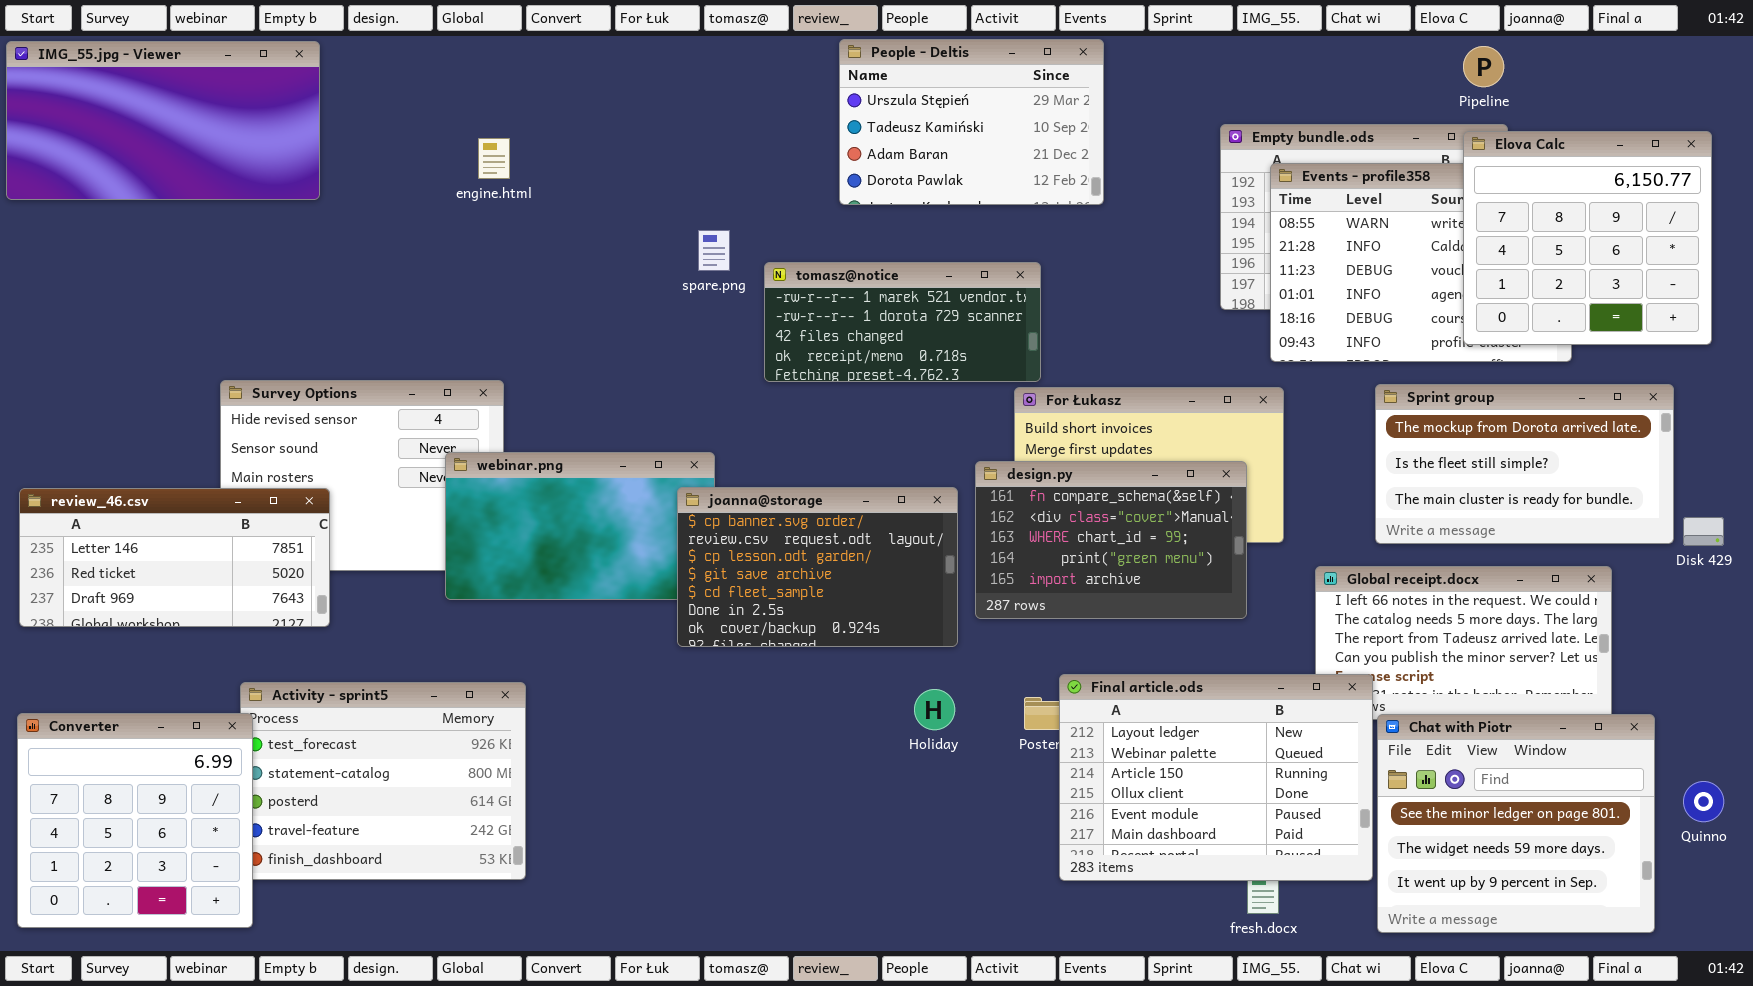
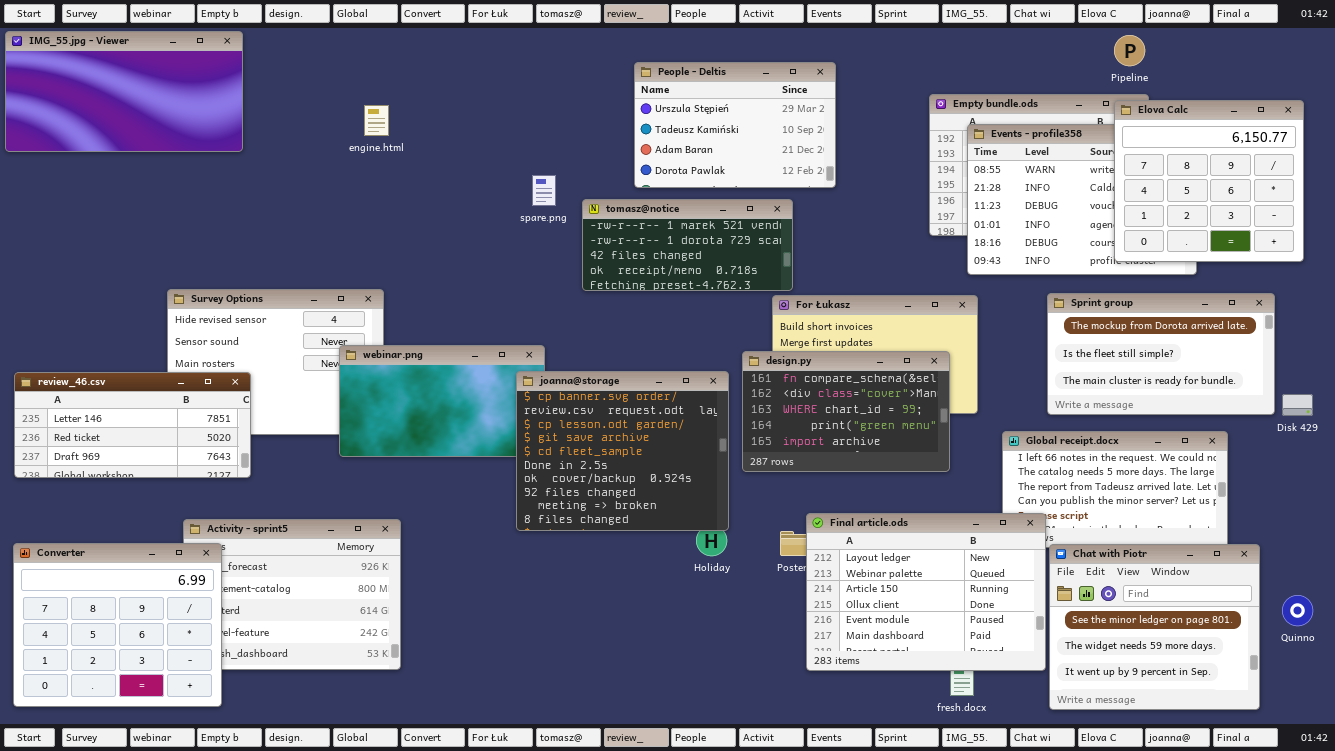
People - Deltis: [839,39,1104,205] -> [634,62,836,188], moved
joanna@storage: [677,487,958,647] -> [516,371,729,531], resized
Converter: [17,713,253,928] -> [13,543,222,707], resized

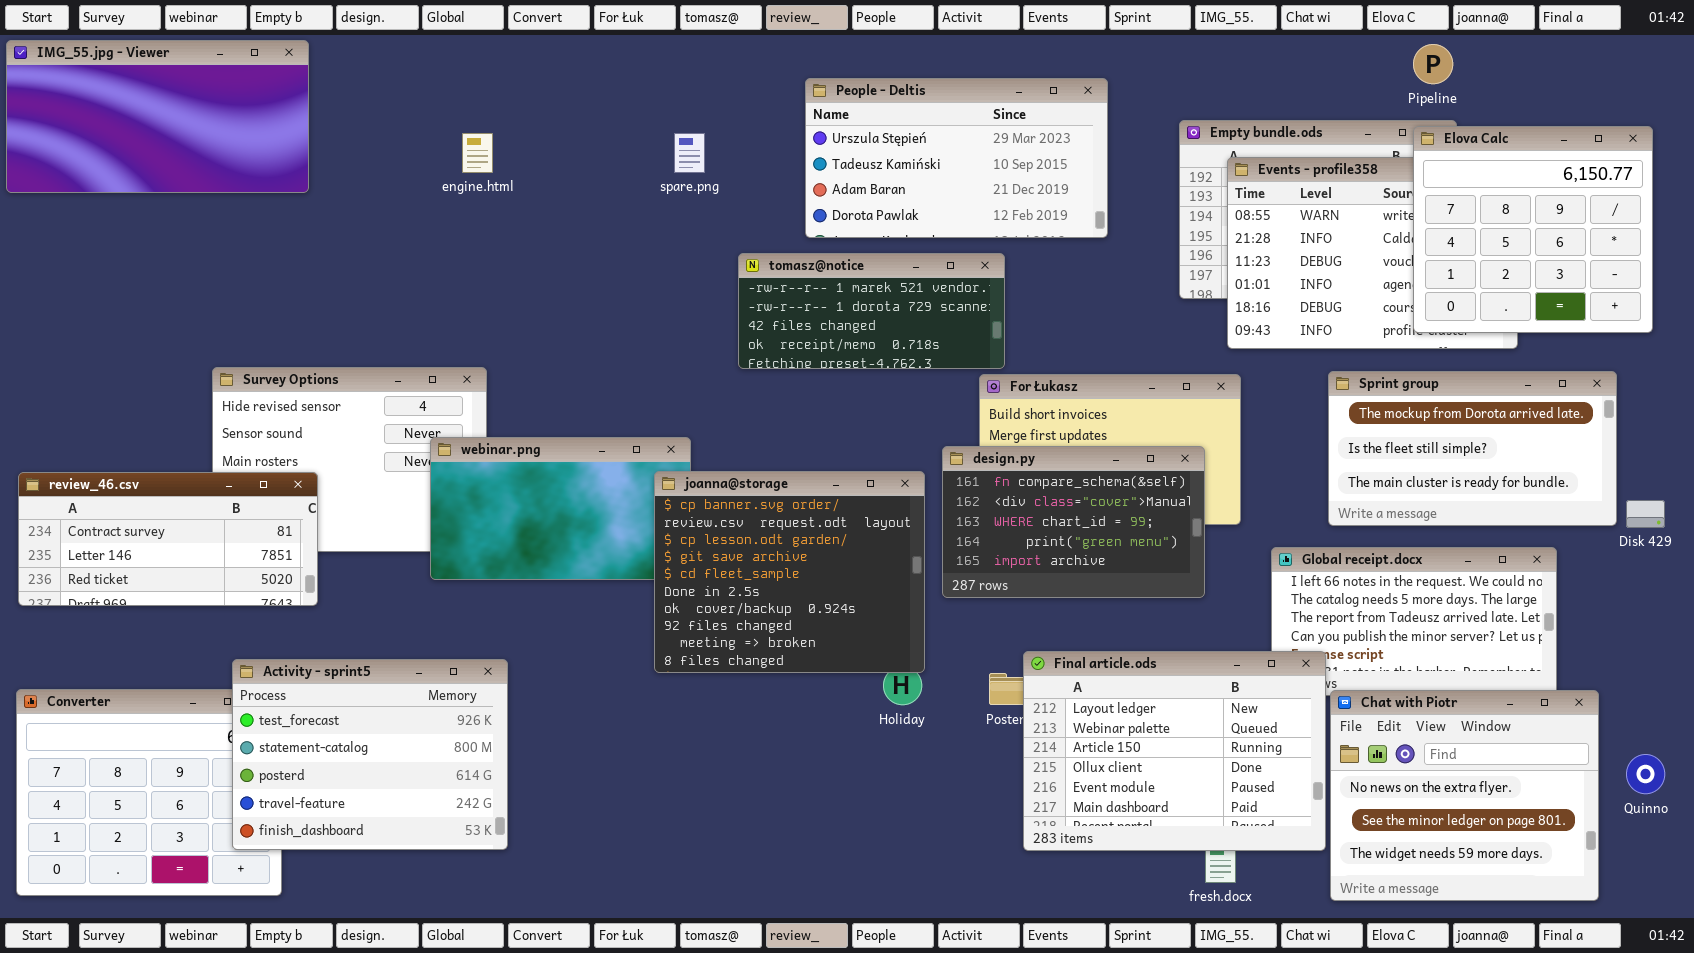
People - Deltis: [634,62,836,188] -> [805,78,1108,238], resized
spare.png: [532,175,556,206] -> [674,133,705,173], moved
review_46.csv: [14,372,251,478] -> [18,472,318,606], scrolled up 1 row
Activity - sprint5: [183,519,401,670] -> [232,659,508,850], raised
Chat with Piotr: [1049,544,1260,710] -> [1330,690,1599,901], scrolled up 1 row

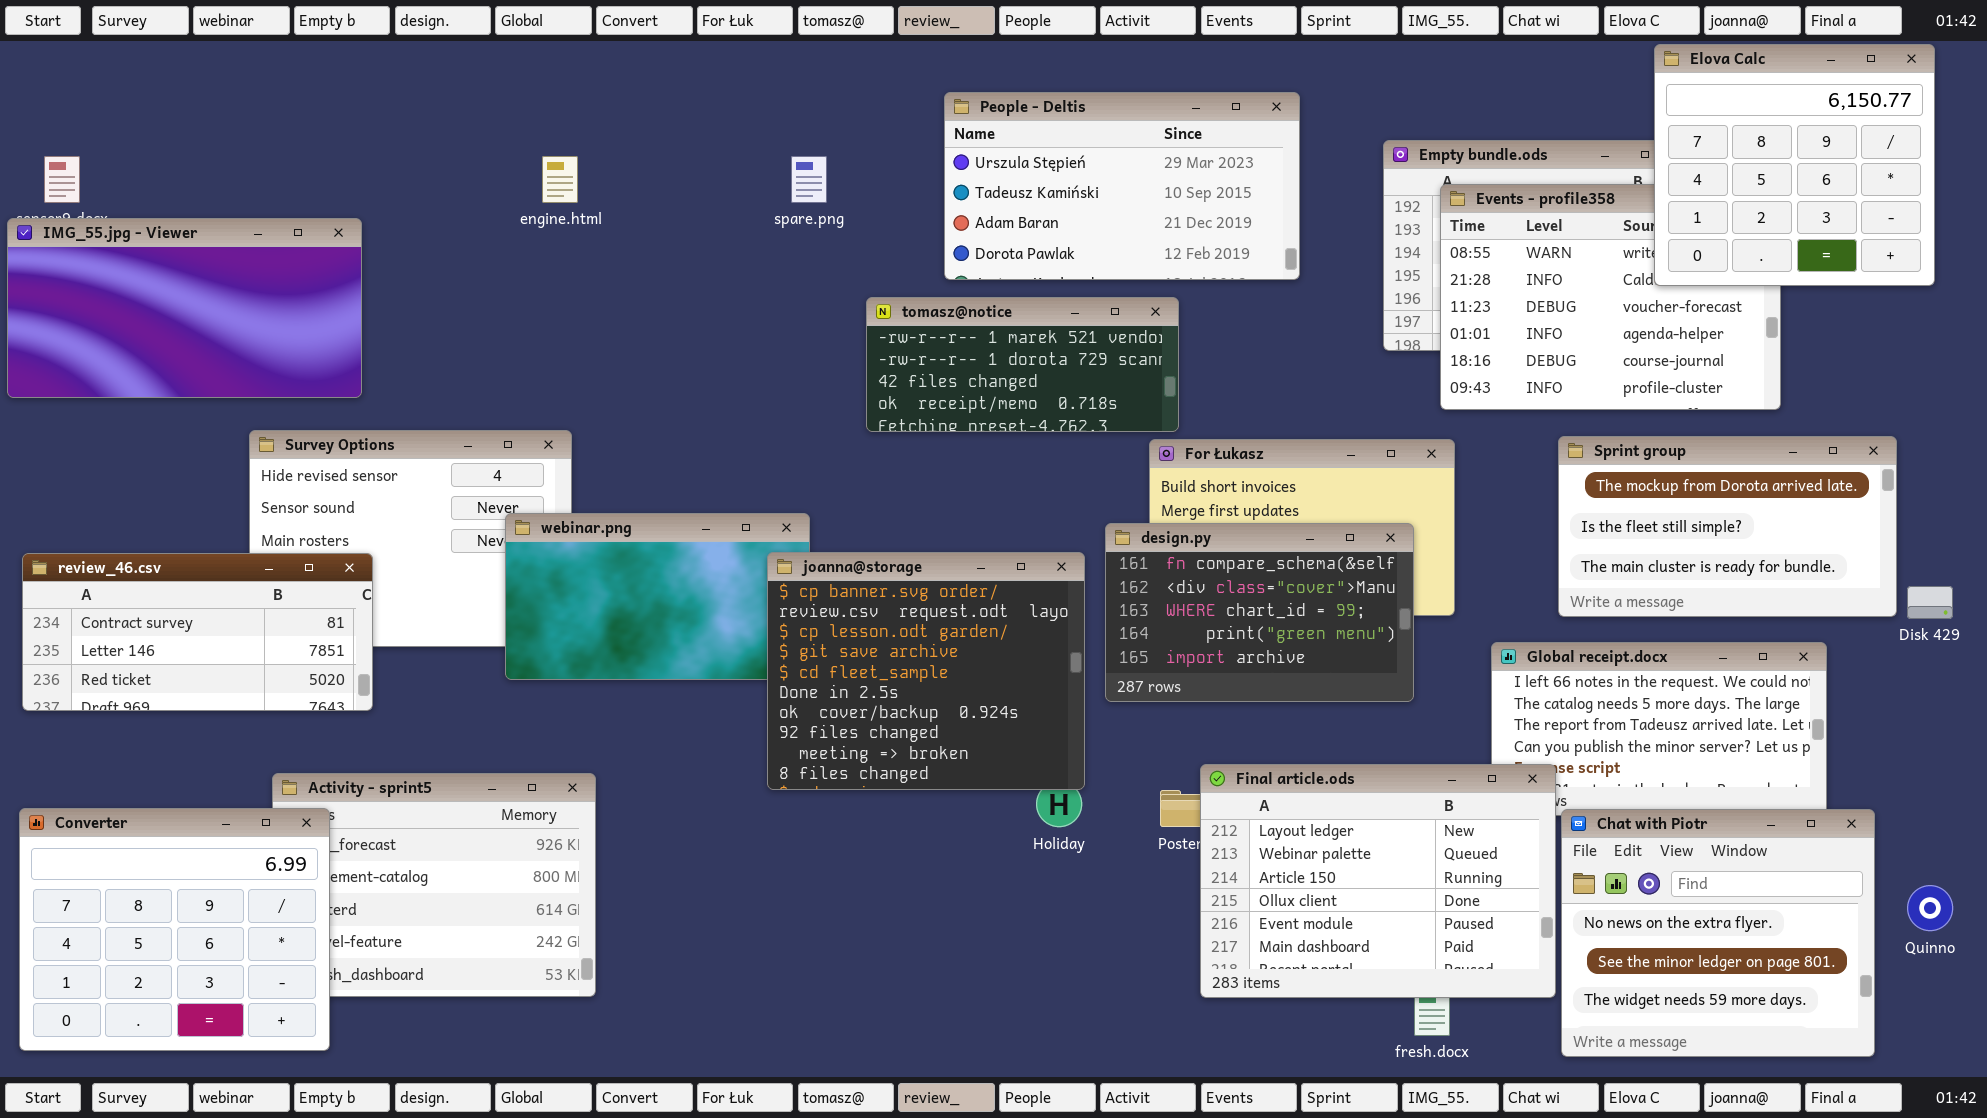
IMG_55.jpg - Viewer: [6,40,309,193] -> [7,218,362,398], moved
Elova Calc: [1413,126,1653,333] -> [1654,44,1935,286], moved
Converter: [16,689,282,896] -> [19,808,330,1051], raised

